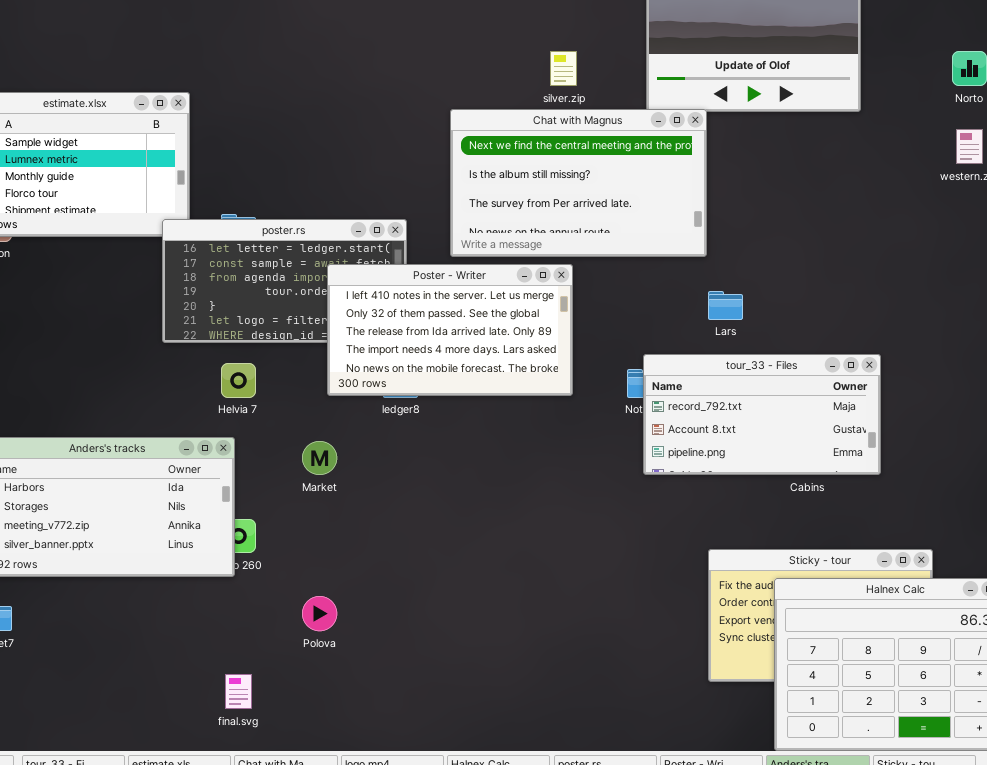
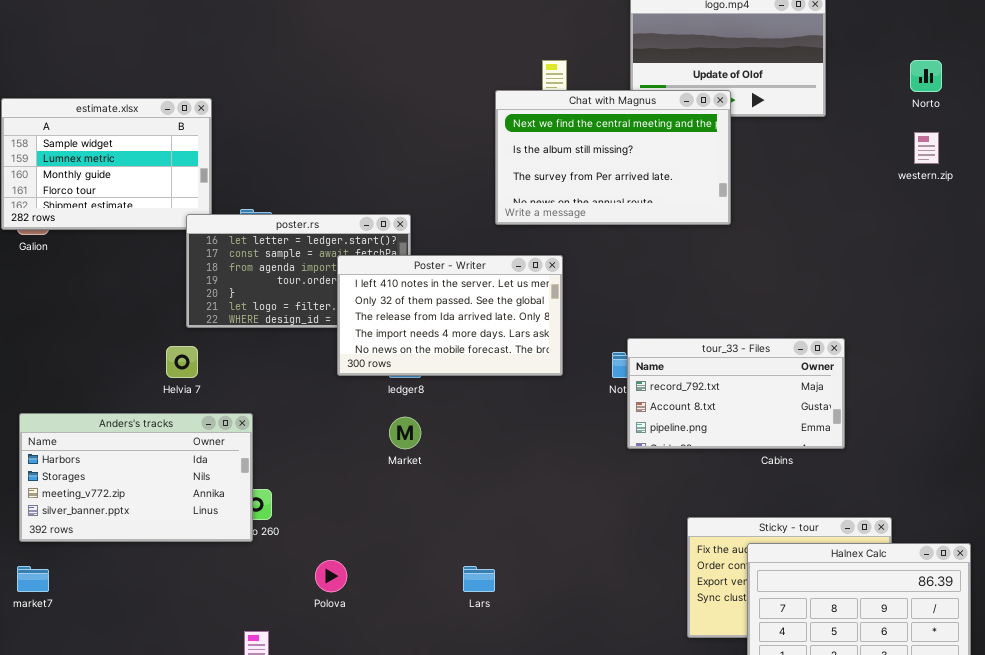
Chat with Magnus: [450,109,707,257] -> [495,90,731,225], moved
Lars: [708,291,743,320] -> [463,566,495,592], moved
Helvia 7: [221,363,256,398] -> [166,346,198,378], moved
Market: [302,441,337,475] -> [389,417,421,449], moved

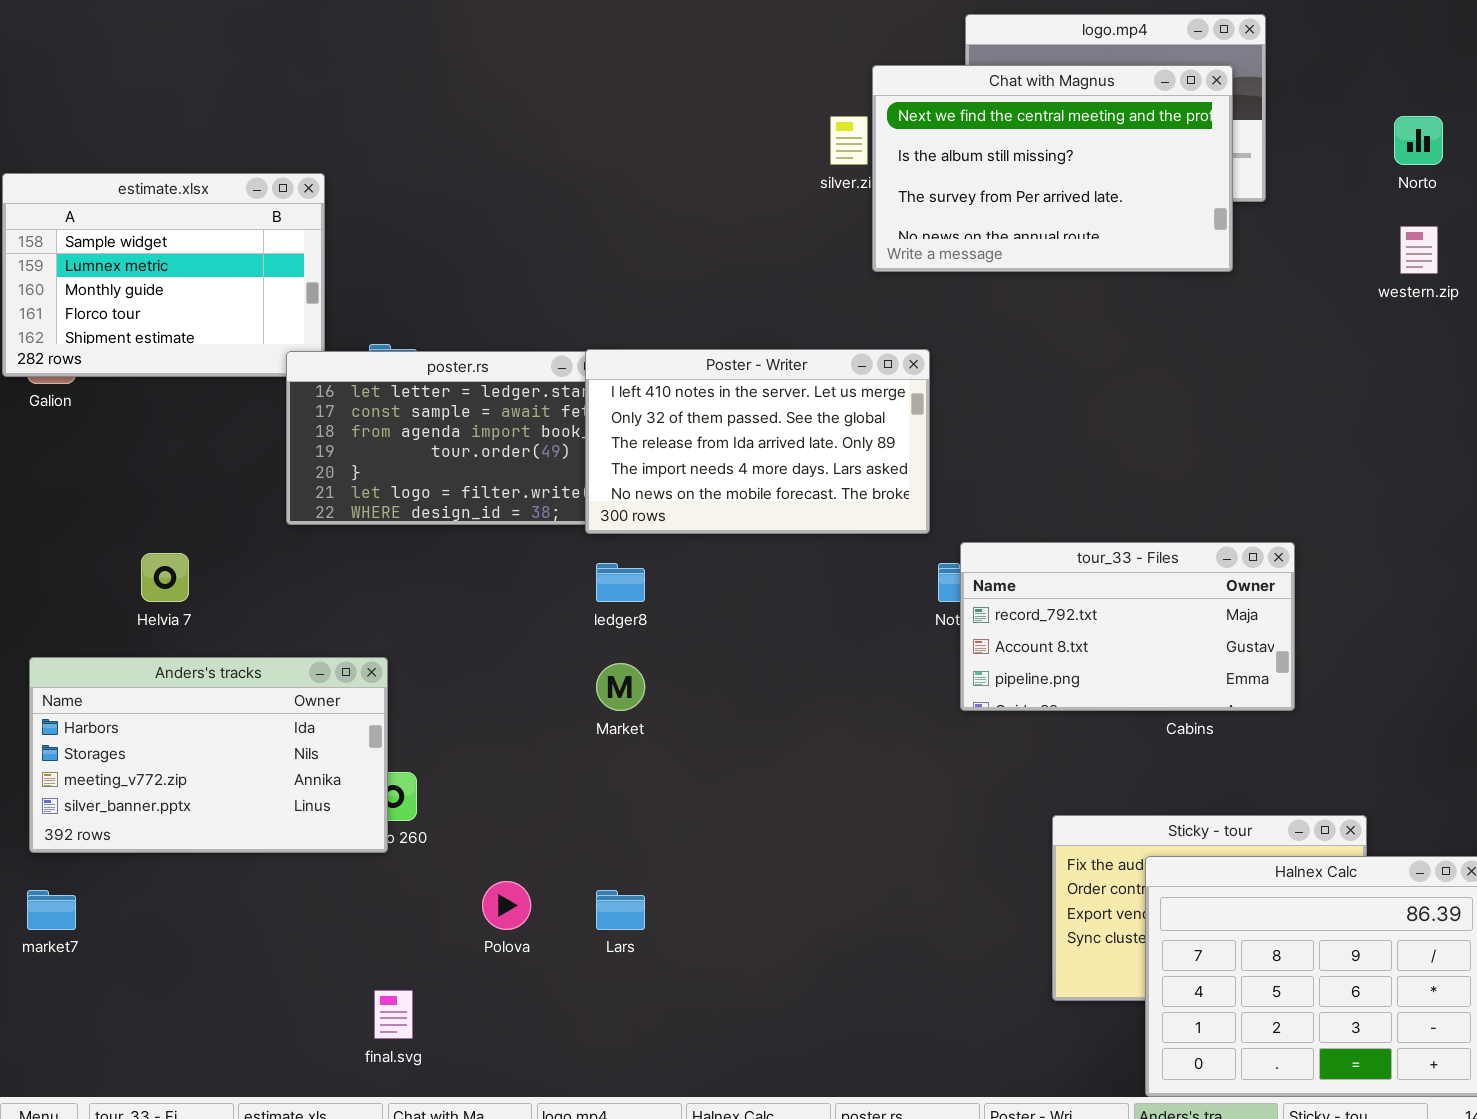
Chat with Magnus: [495,90,731,225] -> [872,65,1233,272], moved
Poster - Writer: [337,255,563,376] -> [585,349,930,534], moved
Helvia 7: [166,346,198,378] -> [141,553,189,602], moved
Lars: [463,566,495,592] -> [596,890,645,930], moved

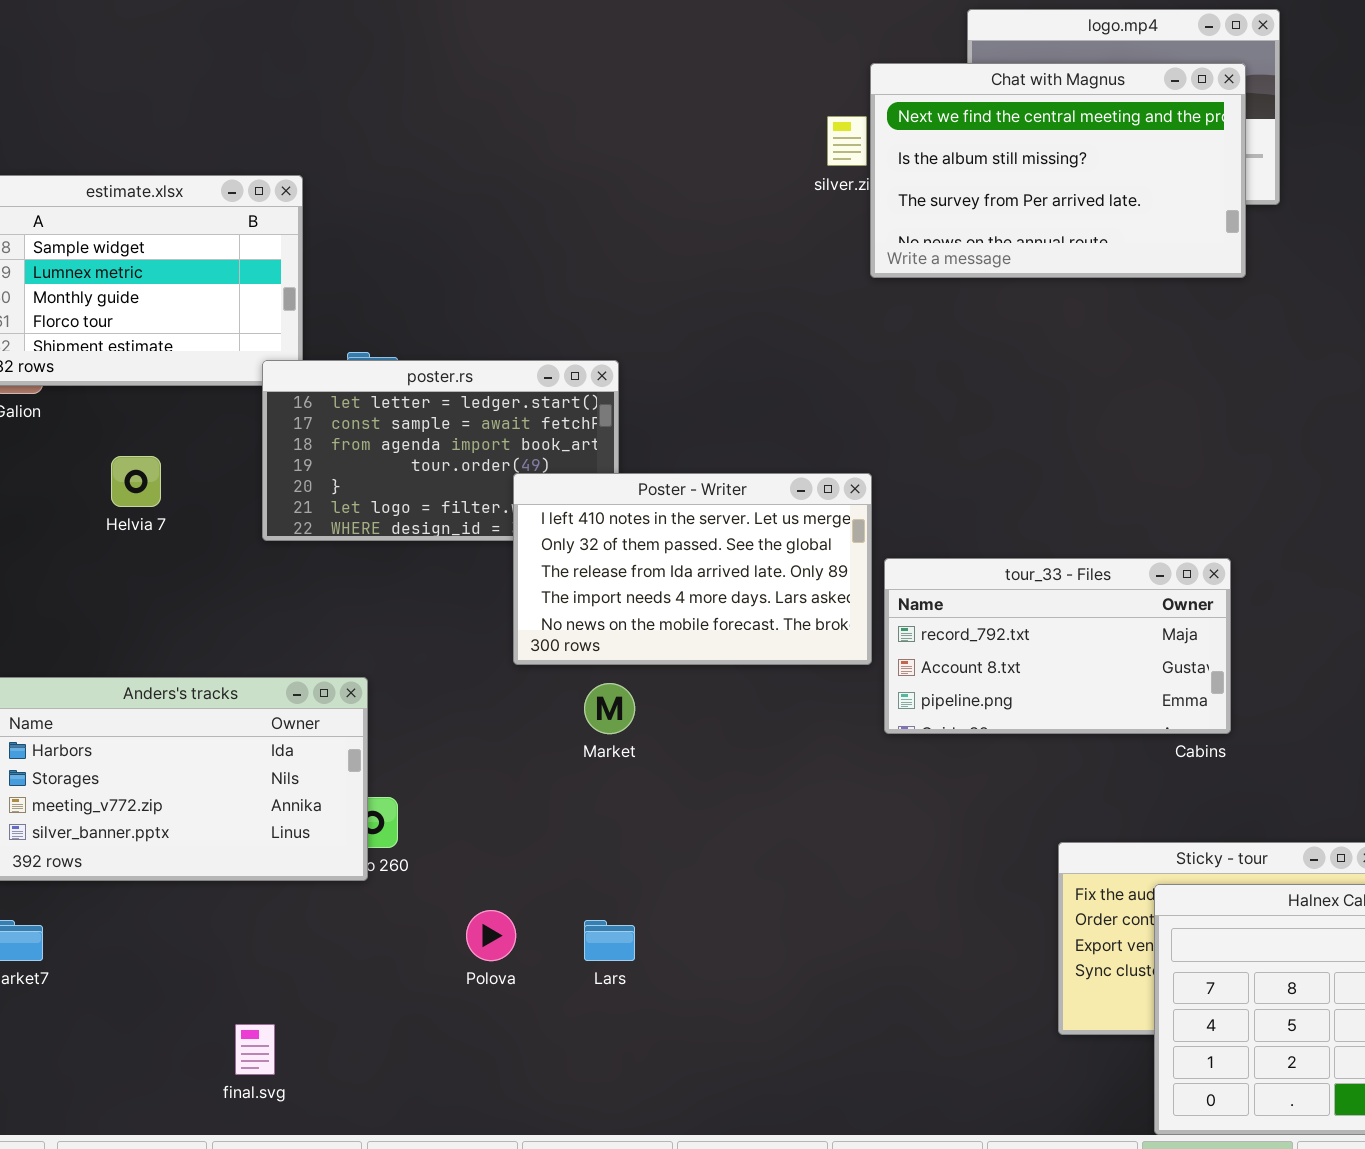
Poster - Writer: [585,349,930,534] -> [513,473,872,665], moved
tour_33 - Files: [960,542,1295,711] -> [884,558,1231,734], moved
Helvia 7: [141,553,189,602] -> [111,456,161,507], moved
final.svg: [374,990,413,1039] -> [235,1024,275,1075], moved

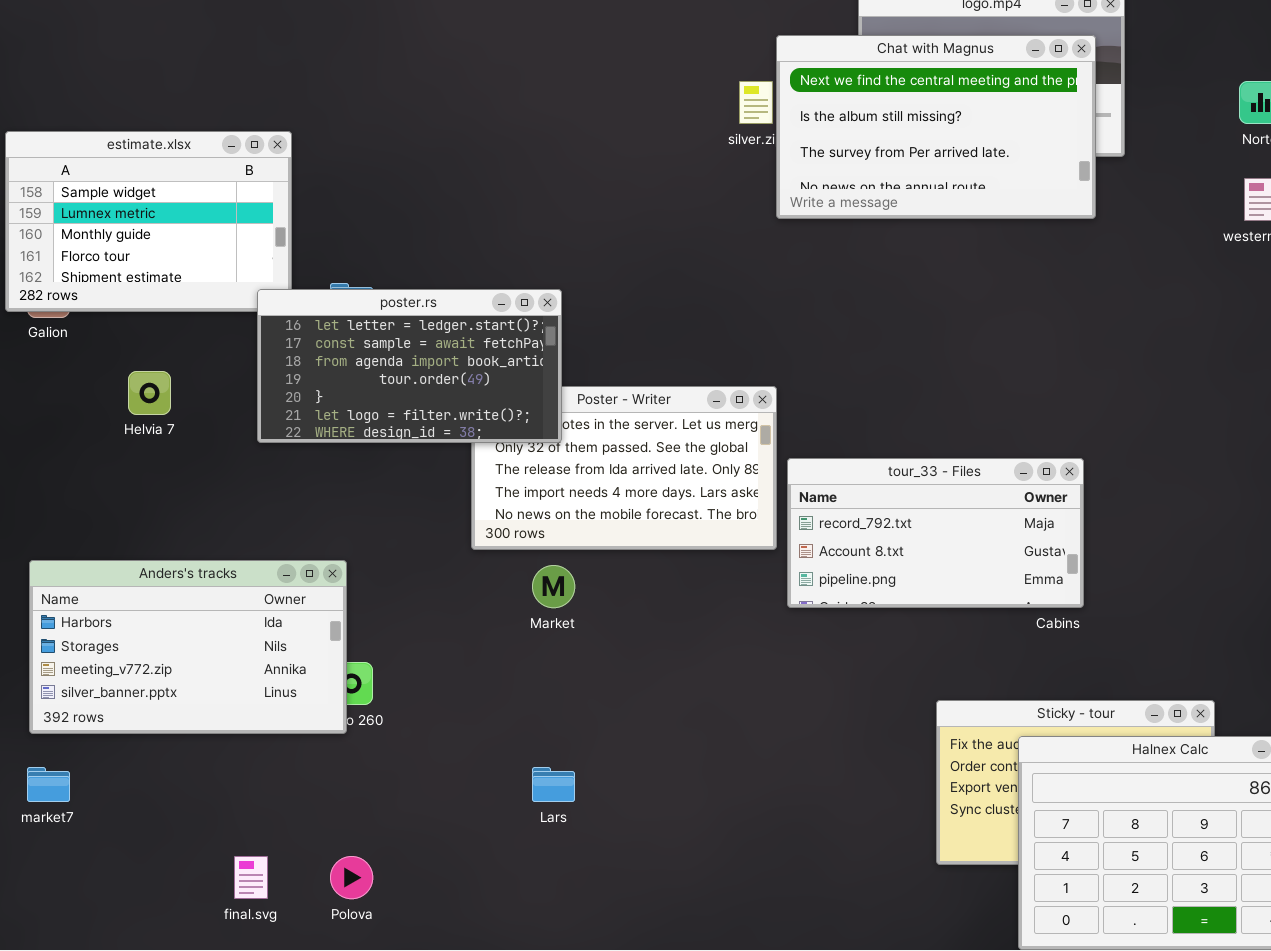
poster.rs: [262,360,619,541] -> [257,289,562,443], raised
Polova: [466,910,516,961] -> [330,856,373,899], moved

